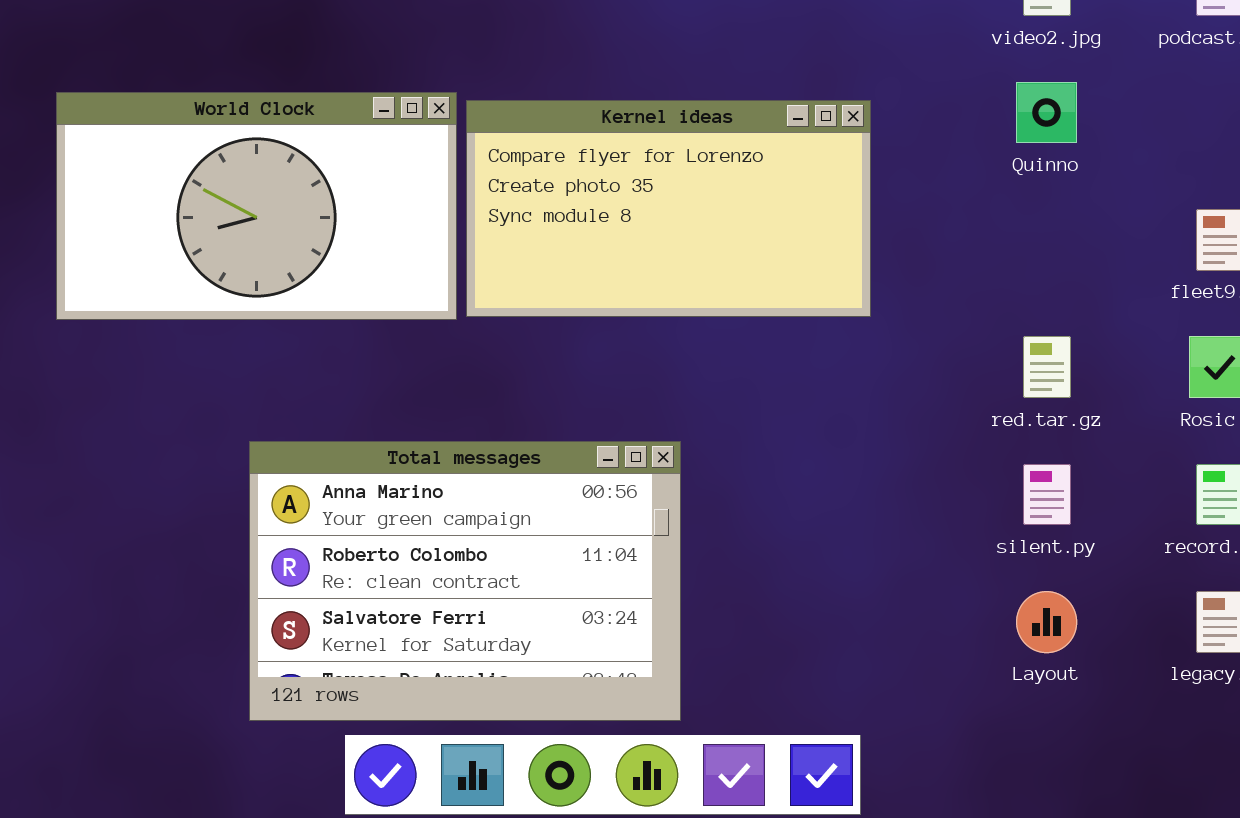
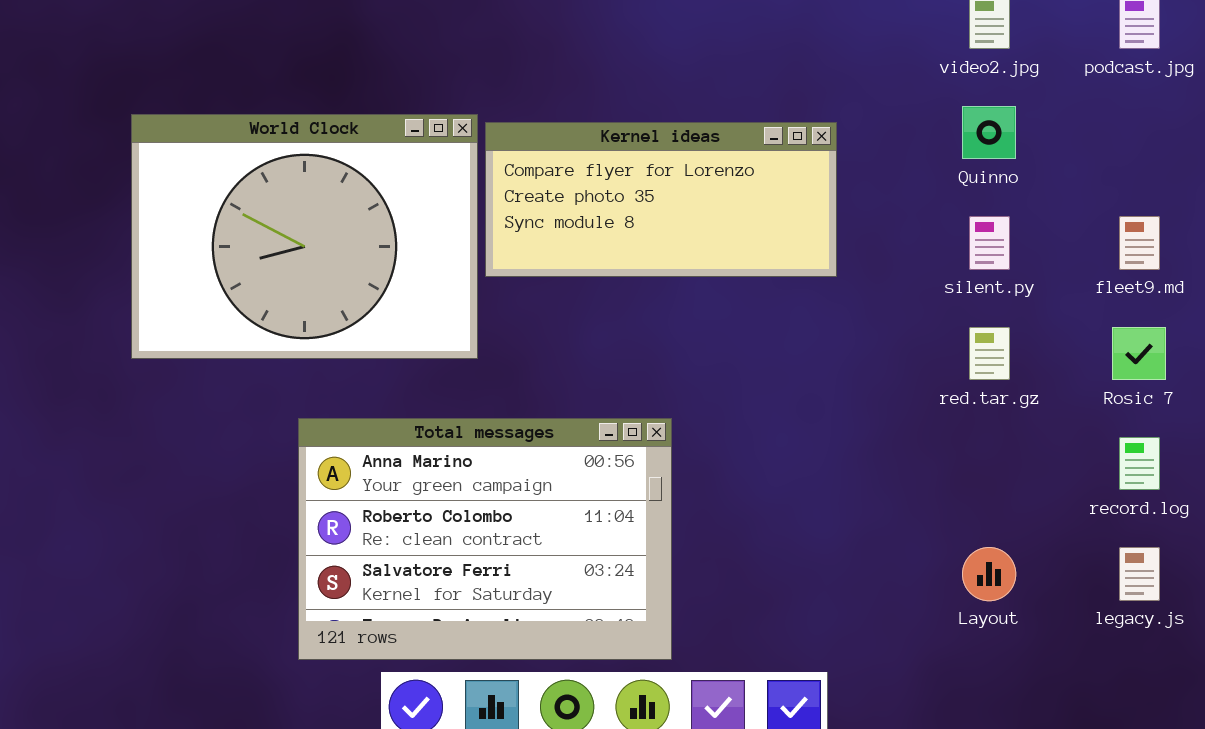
World Clock: [56,92,457,320] -> [131,114,478,359], resized
Kernel ideas: [466,100,871,317] -> [485,122,837,277], resized
silent.py: [1023,464,1071,525] -> [969,216,1010,270], moved

